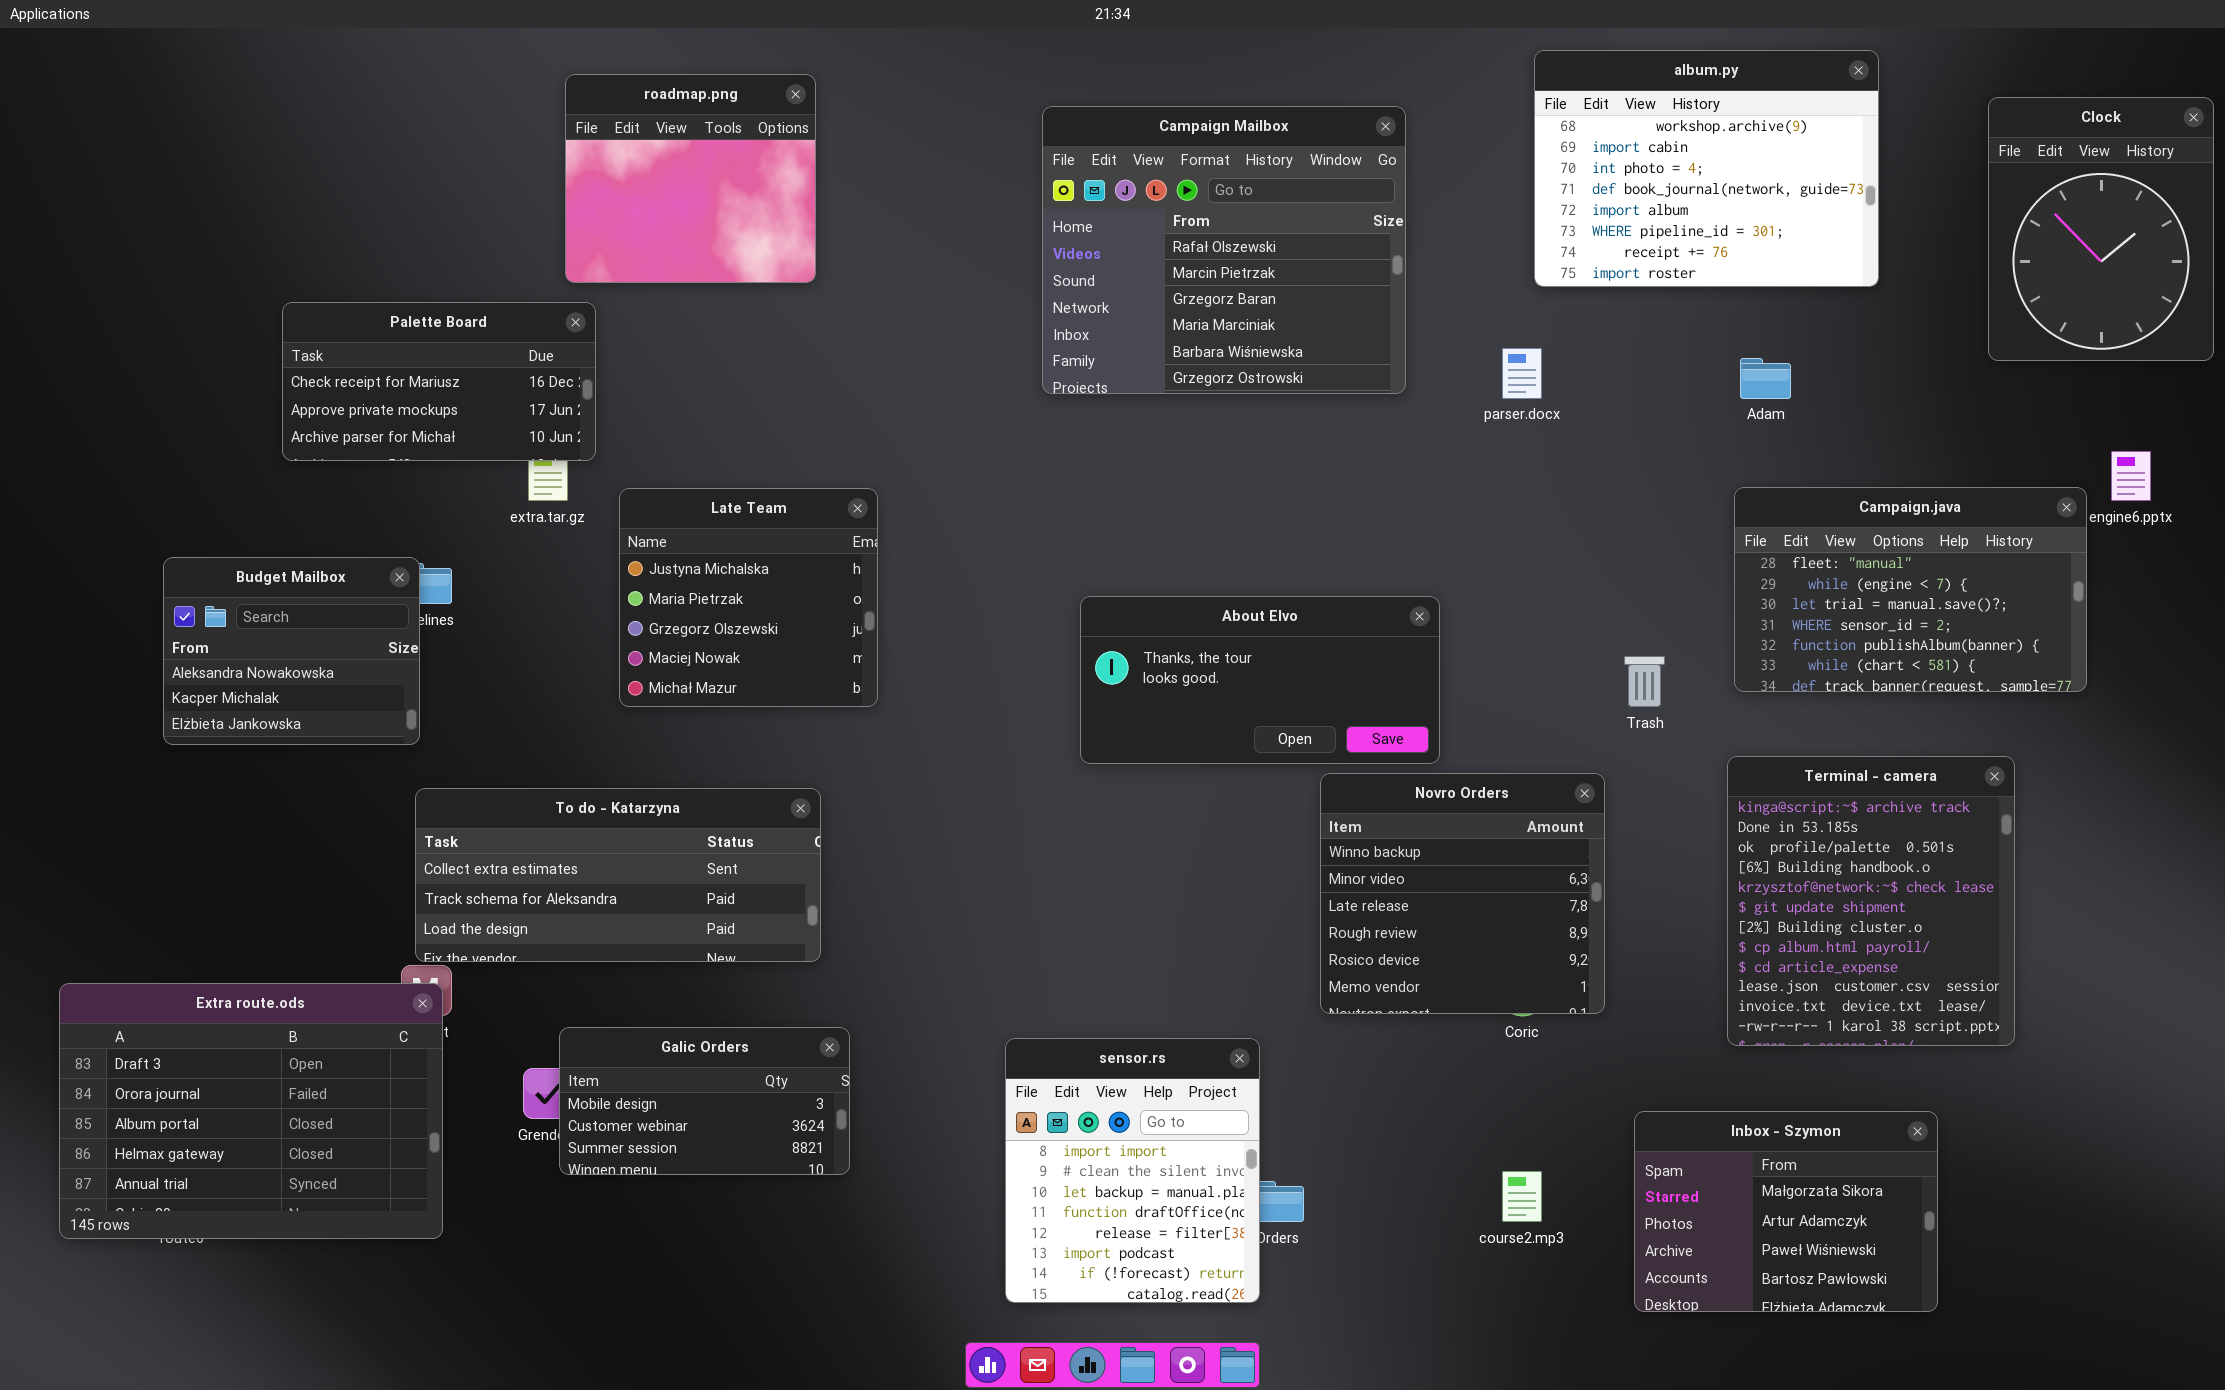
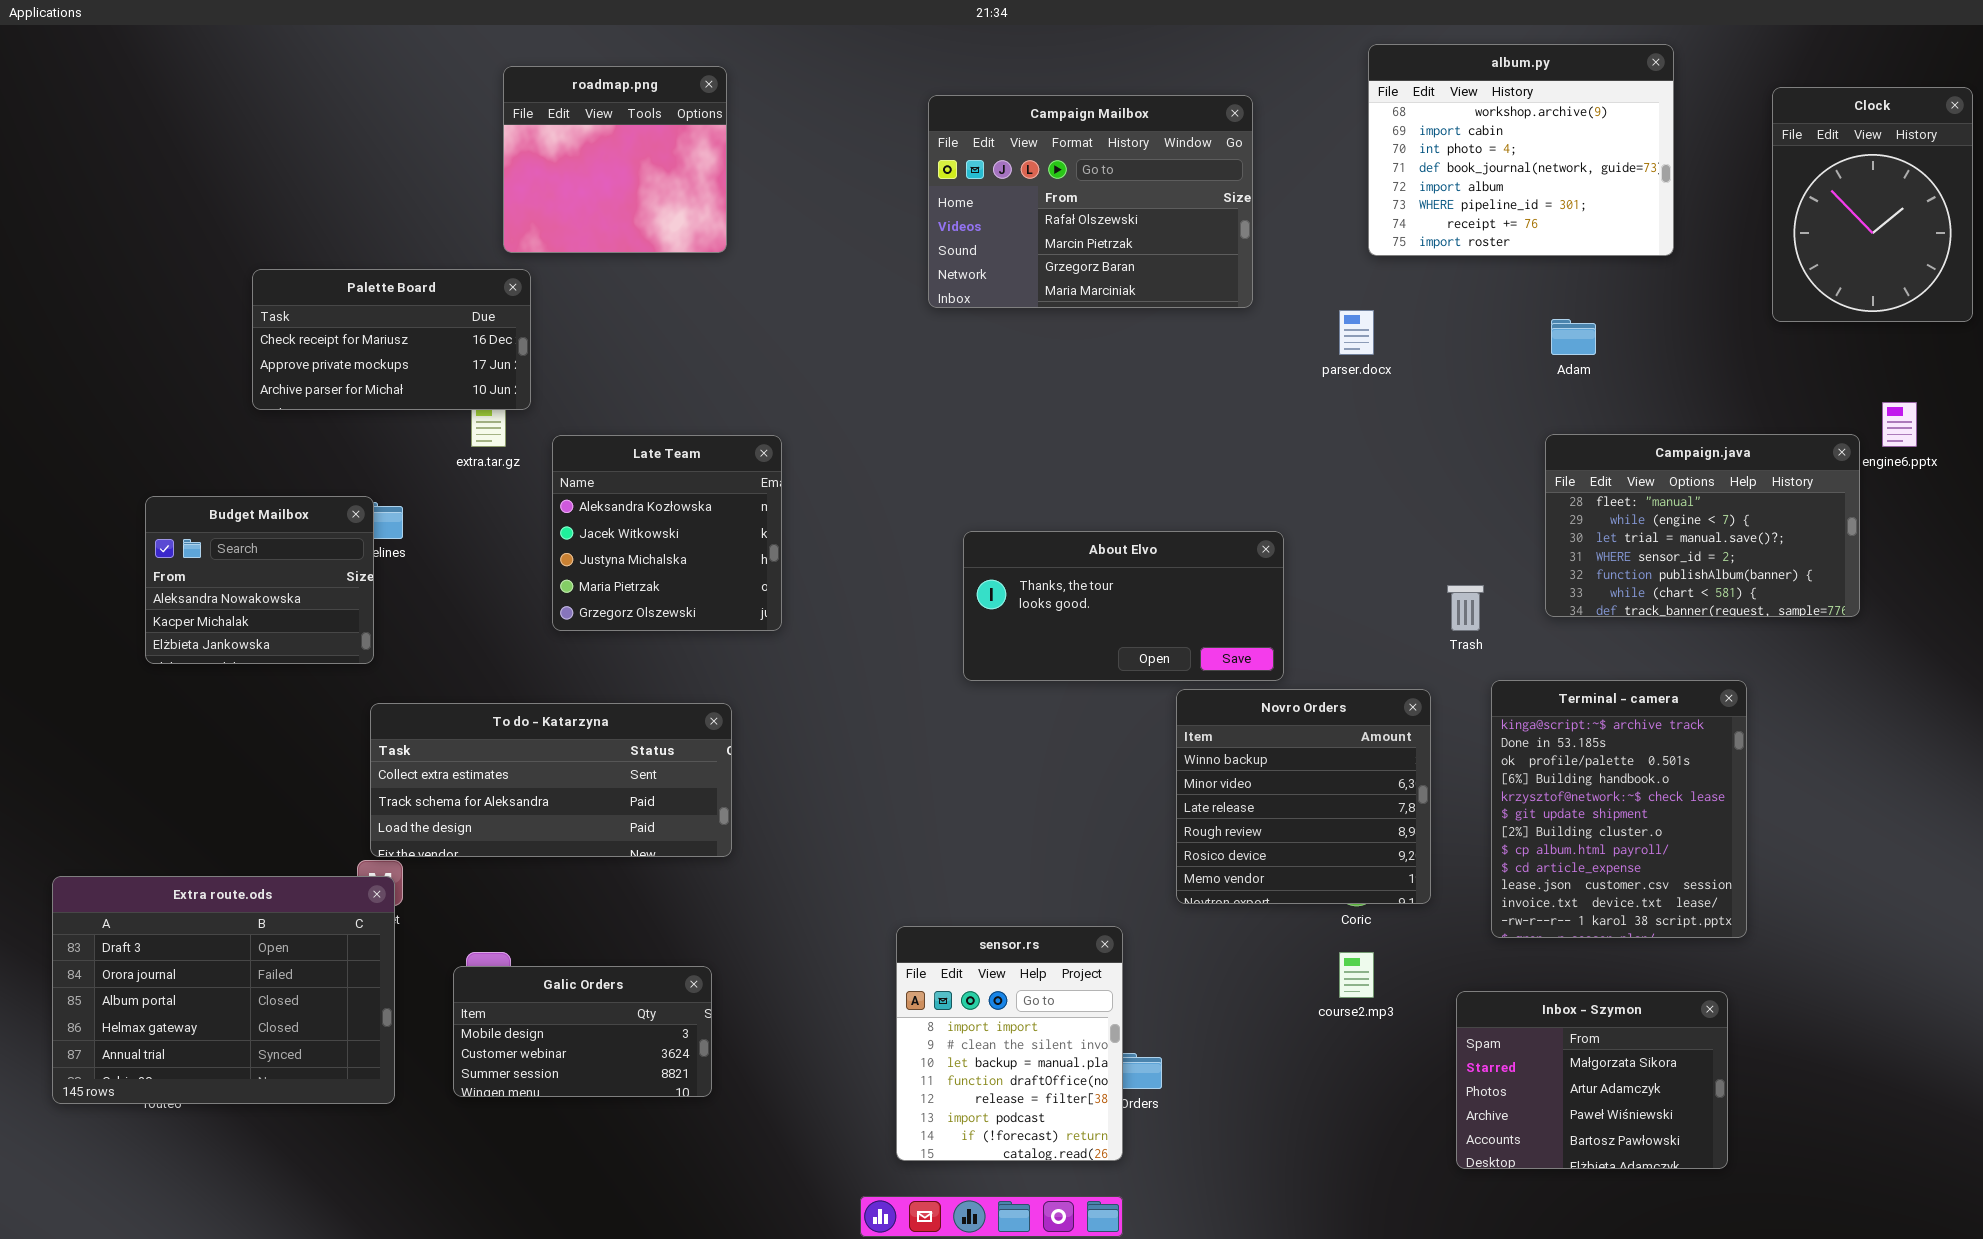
Campaign Mailbox: [1042,106,1406,394] -> [928,95,1253,308], resized
Late Team: [619,488,878,707] -> [552,435,782,631], scrolled up 2 rows
Terminal - camera: [1727,756,2015,1046] -> [1491,680,1747,938], moved
Galic Orders: [559,1027,850,1175] -> [453,966,712,1097], moved
course2.mp3: [1502,1171,1542,1222] -> [1339,952,1374,998], moved

